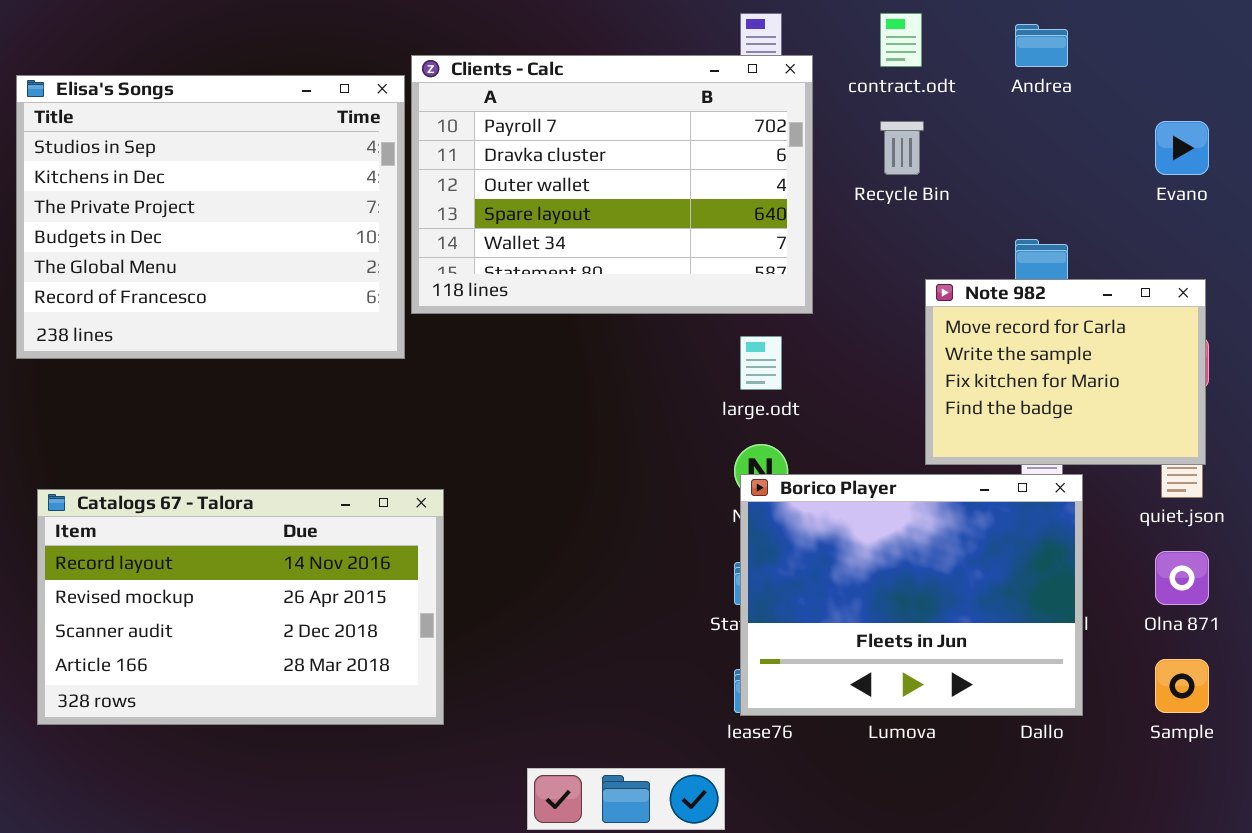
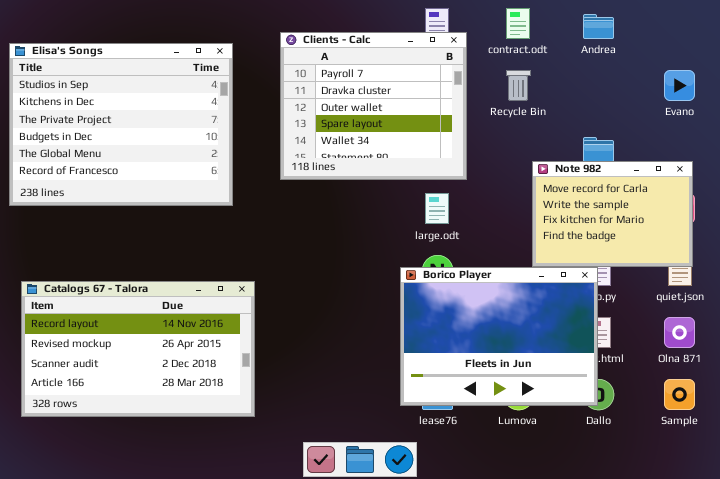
Clients - Calc: [411,55,813,314] -> [280,32,467,180], resized
Borico Player: [740,474,1083,716] -> [400,267,598,406], moved

